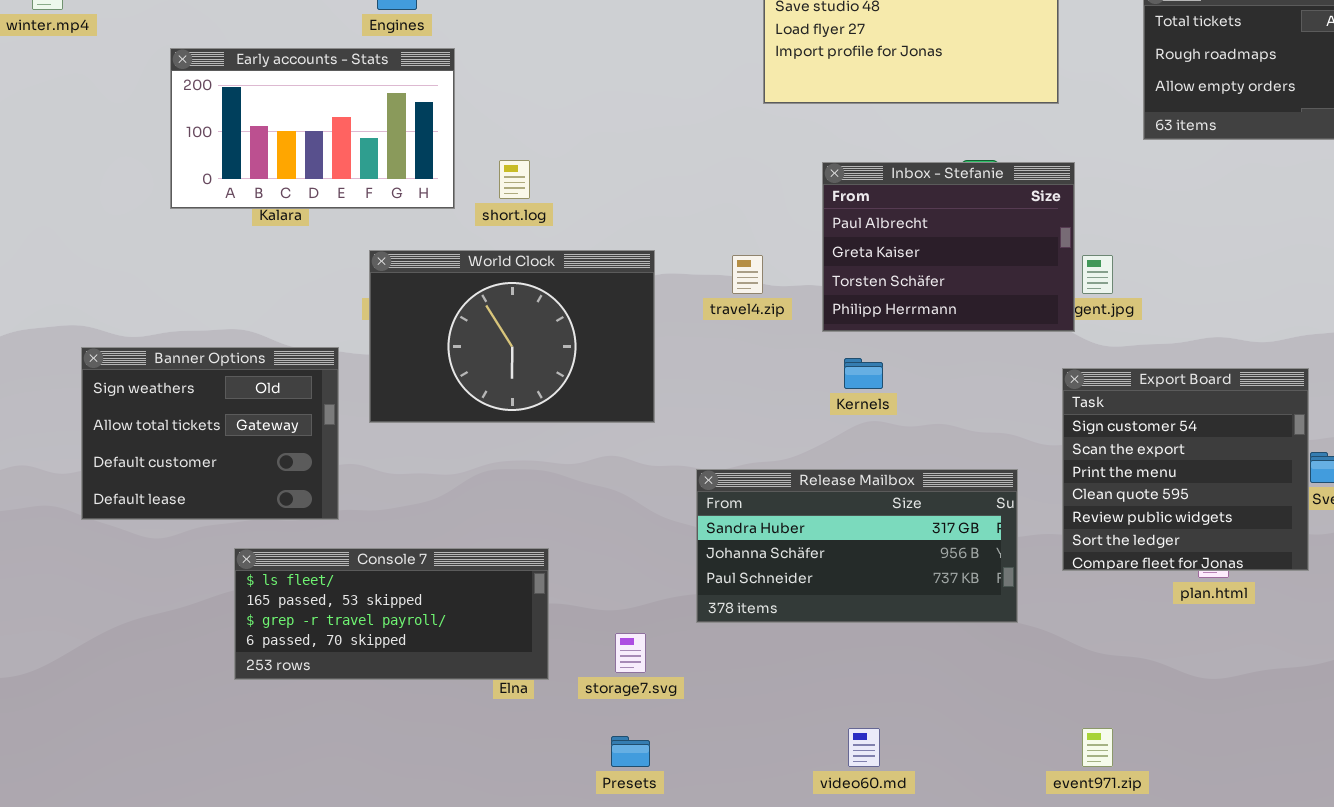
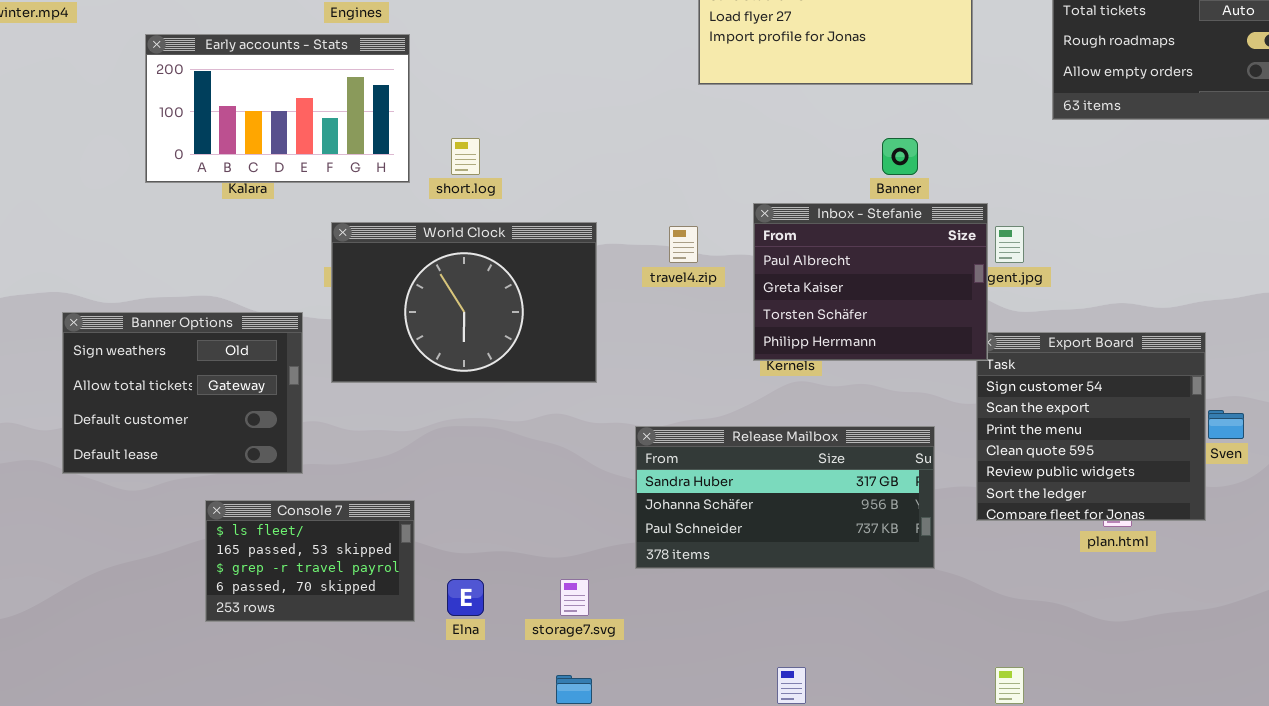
Inbox - Stefanie: [822,162,1075,332] -> [753,203,988,361], moved
Console 7: [234,548,549,680] -> [205,500,415,622], resized

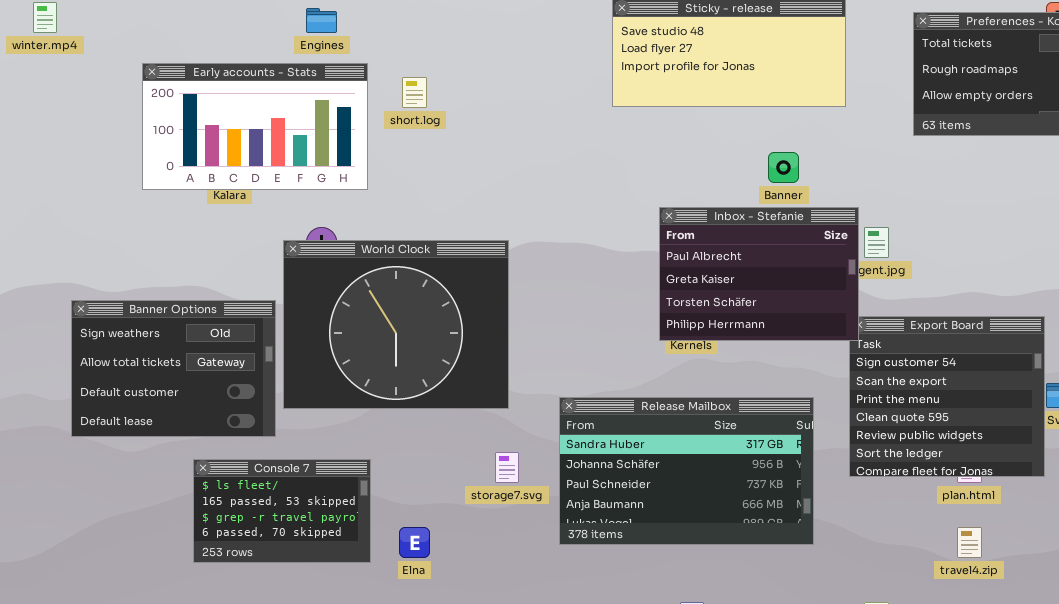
short.log: [451,138,480,175] -> [402,77,427,108], moved
World Clock: [331,222,597,383] -> [283,240,509,409], moved, resized
travel4.zip: [669,226,698,263] -> [957,527,982,558], moved
Release Mailbox: [635,426,935,569] -> [559,397,814,545], resized
storage7.svg: [560,579,589,616] -> [495,452,519,483], moved

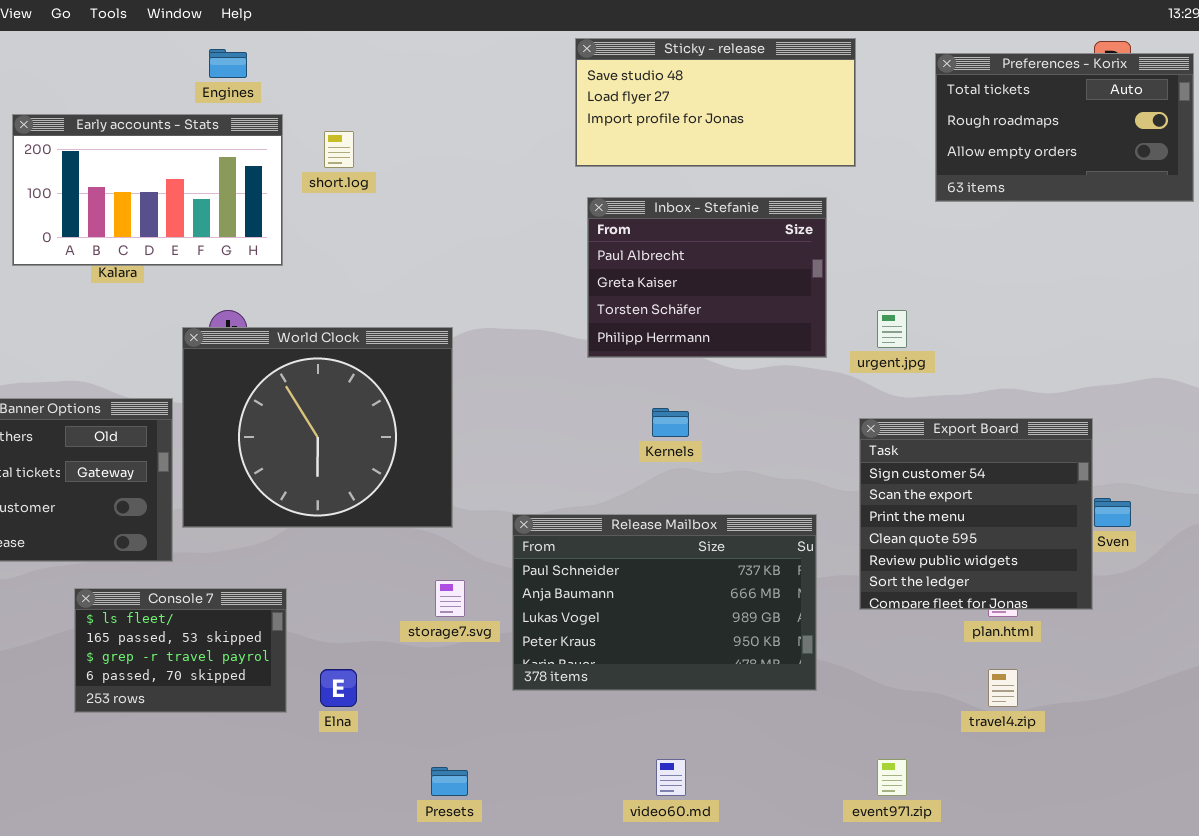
Inbox - Stefanie: [659,207,859,341] -> [587,197,827,358], moved
Release Mailbox: [559,397,814,545] -> [512,514,817,691], scrolled down 2 rows

